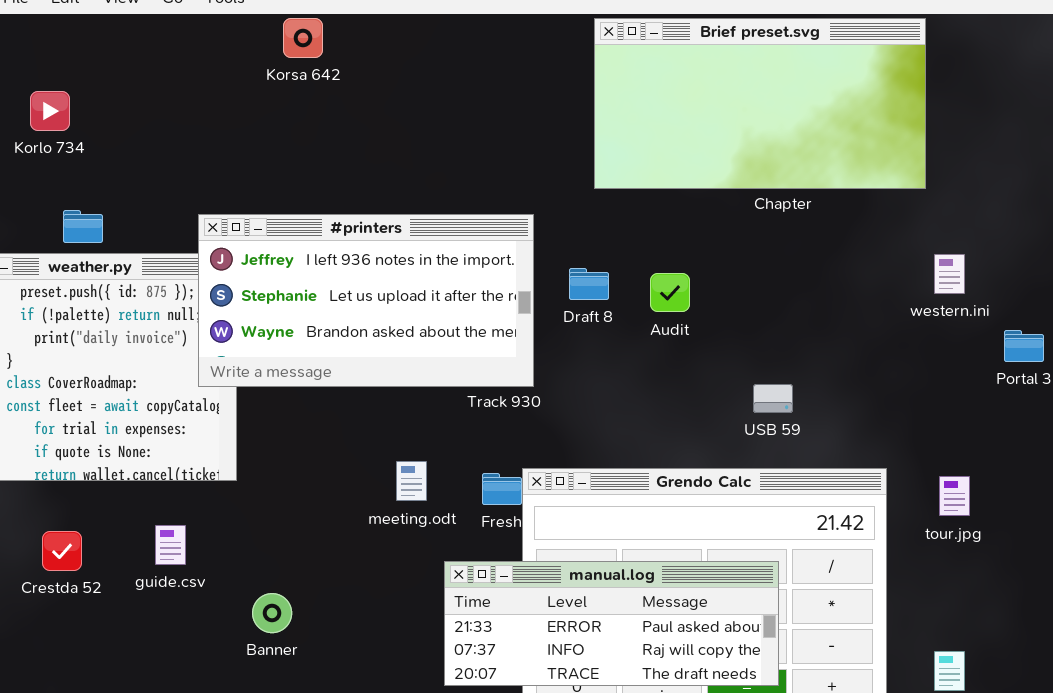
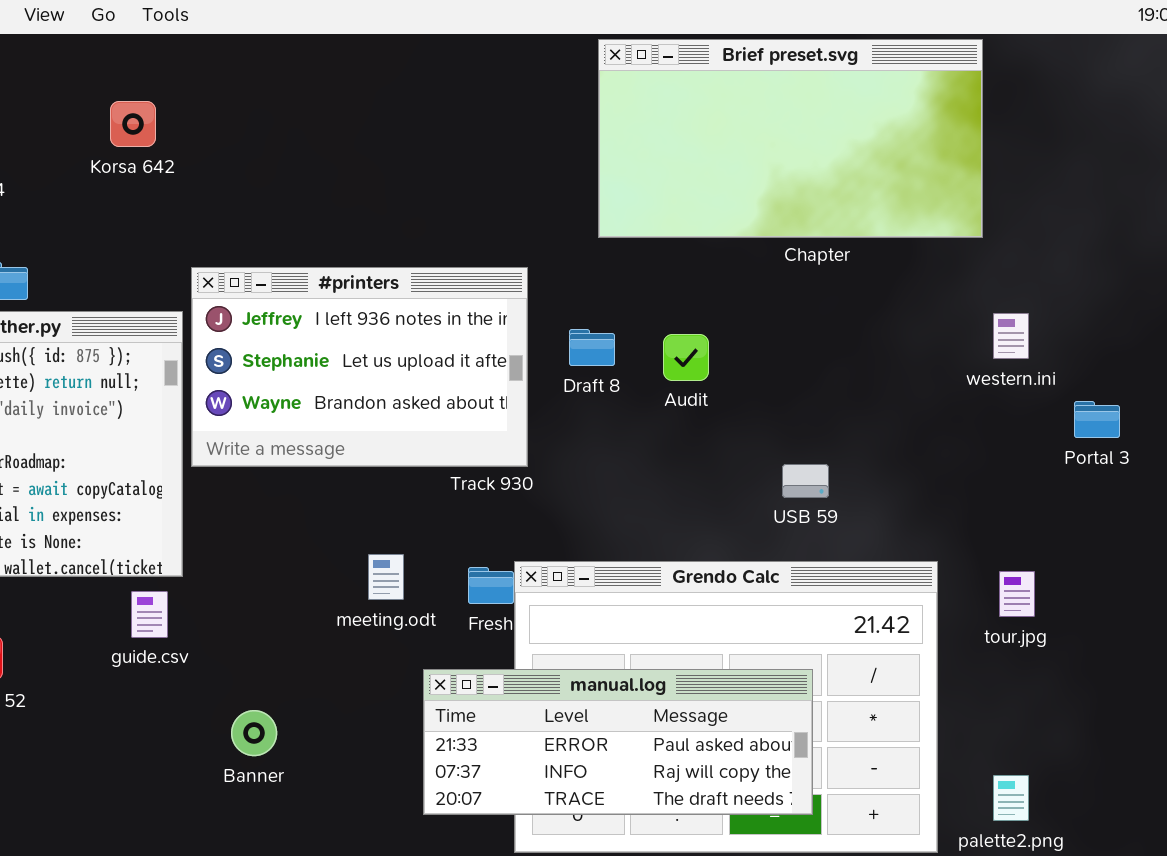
Korsa 642: [283,18,323,58] -> [110,101,156,147], moved
#printers: [198,214,534,387] -> [191,267,528,467], resized
guide.csv: [155,525,186,565] -> [131,591,168,638], moved
Banner: [252,593,292,633] -> [231,710,277,756], moved

